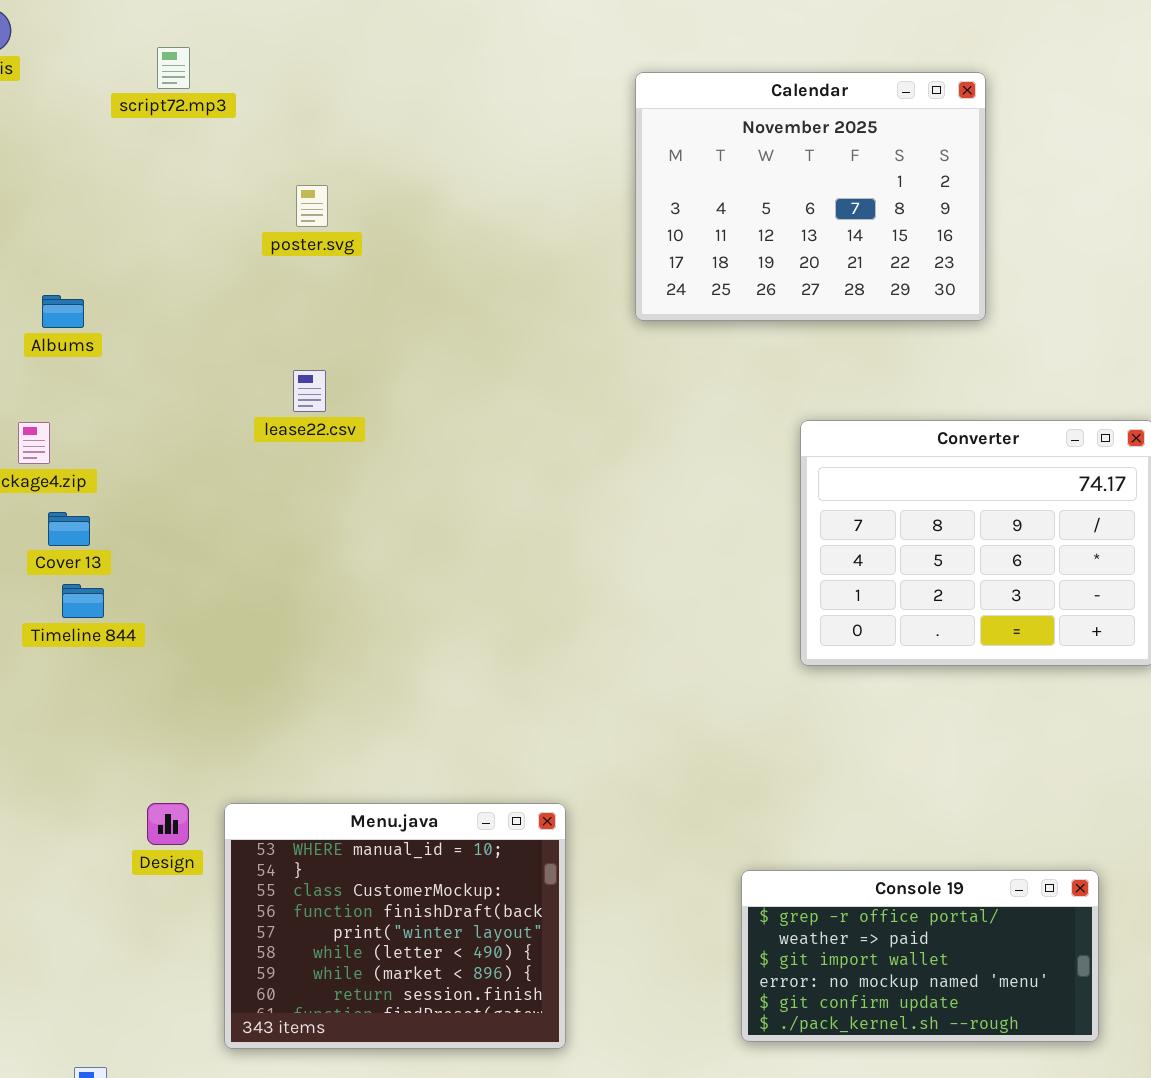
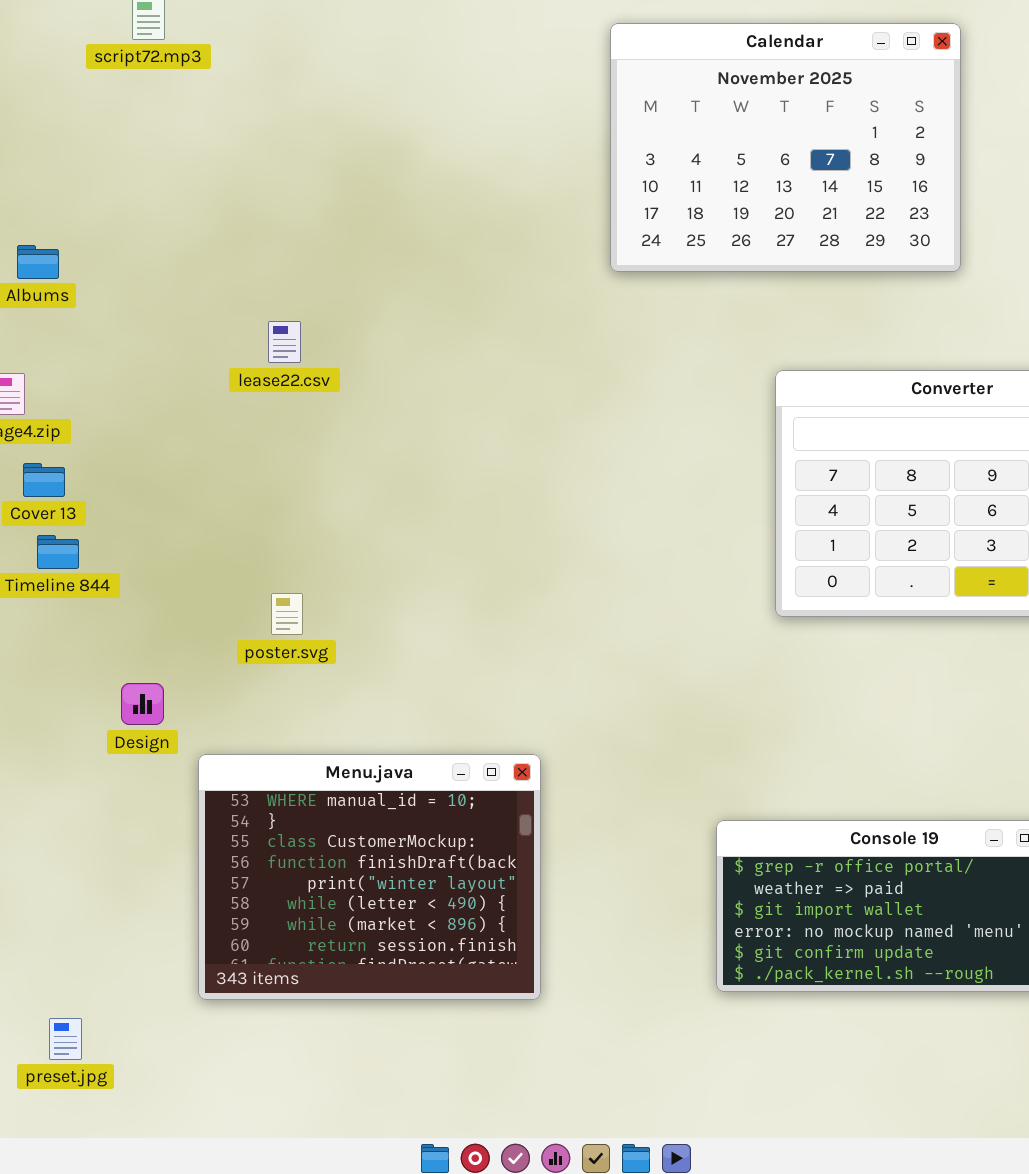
poster.svg: [296,185,328,227] -> [271,593,303,635], moved
Design: [147,803,189,845] -> [121,683,164,725], moved

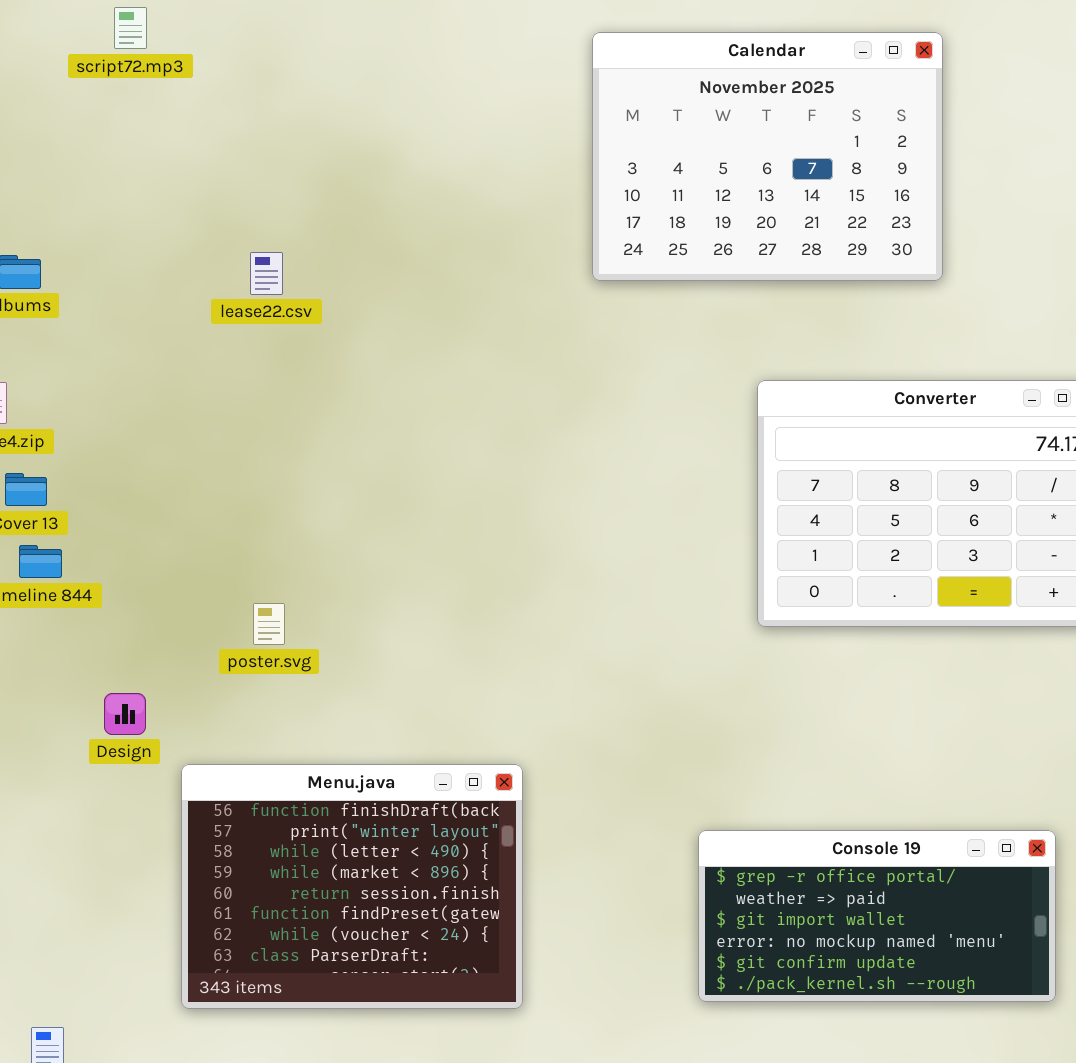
lease22.csv: [268,321,301,363] -> [250,252,283,295], moved
Menu.java: [198,754,541,1000] -> [181,764,523,1009], scrolled down 3 rows

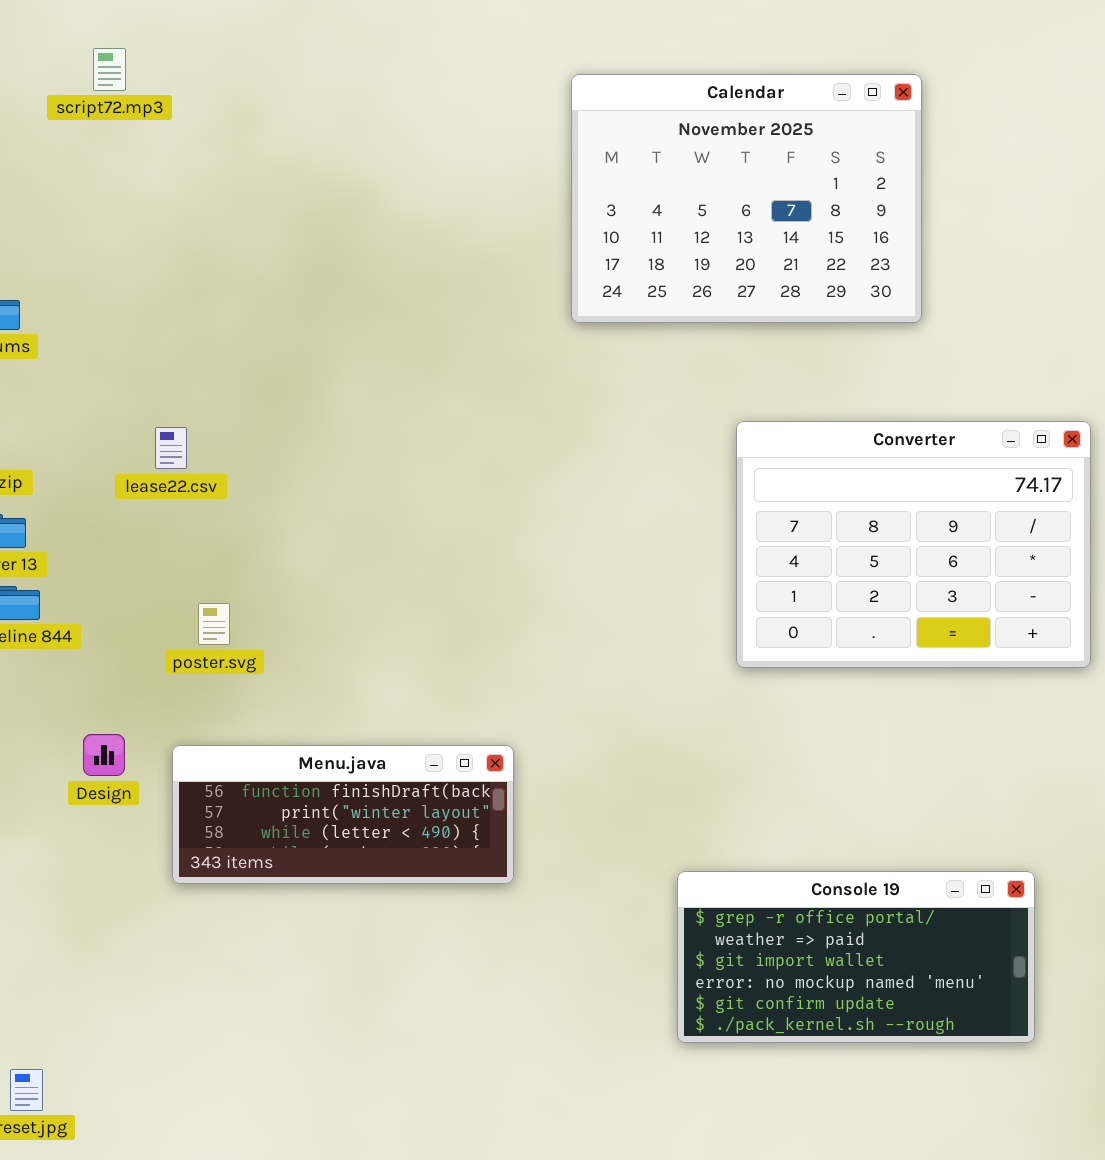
lease22.csv: [250,252,283,295] -> [155,427,187,469], moved
poster.svg: [253,603,285,645] -> [198,603,230,645], moved
Menu.java: [181,764,523,1009] -> [172,745,514,884], moved, resized

